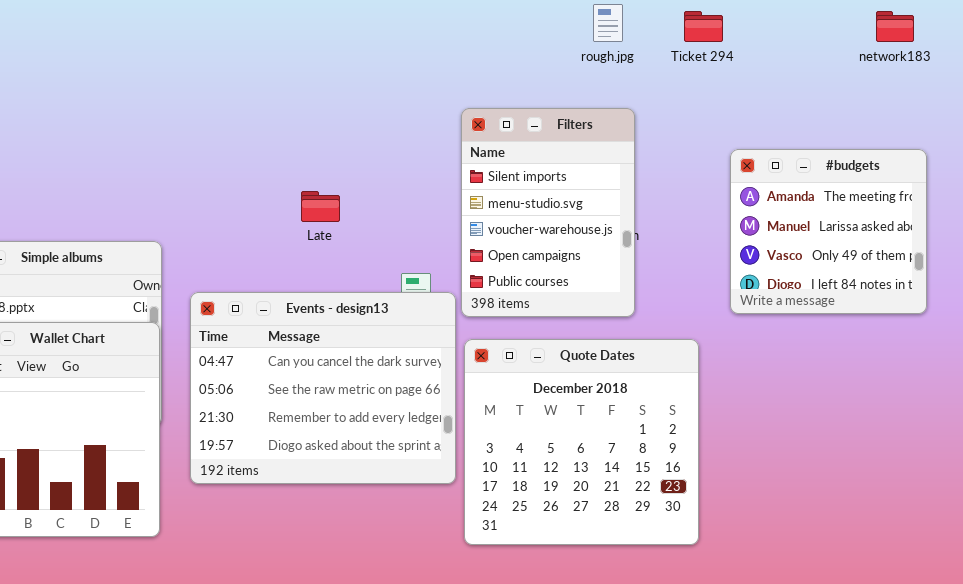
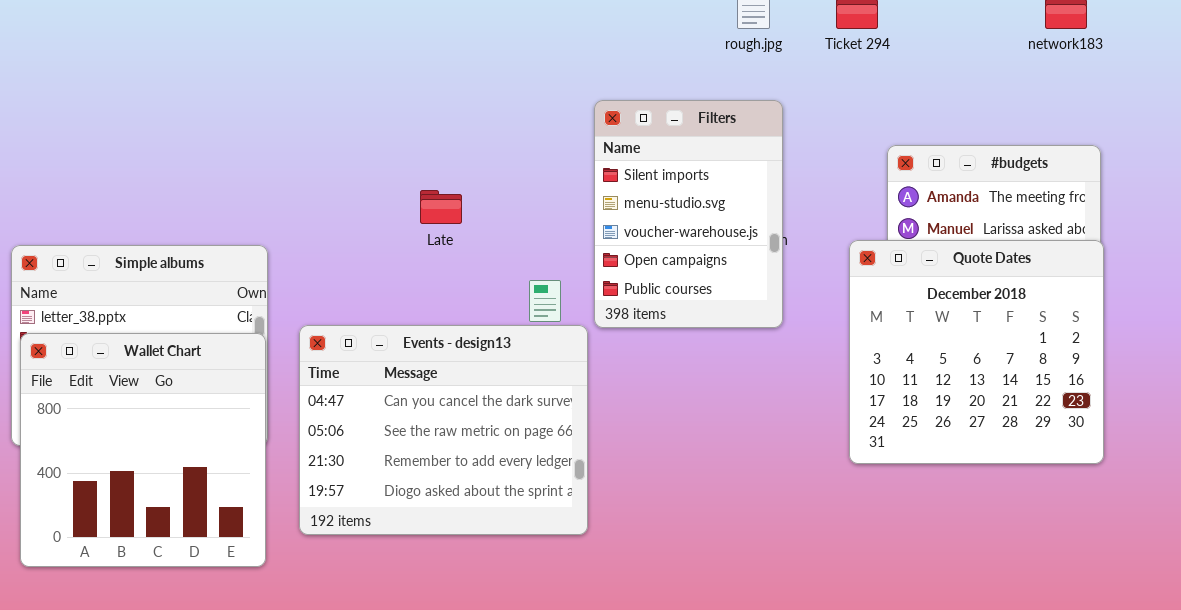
Events - design13: [190,292,456,484] -> [299,325,588,535], moved
Quote Dates: [464,339,699,545] -> [849,240,1104,464], moved

